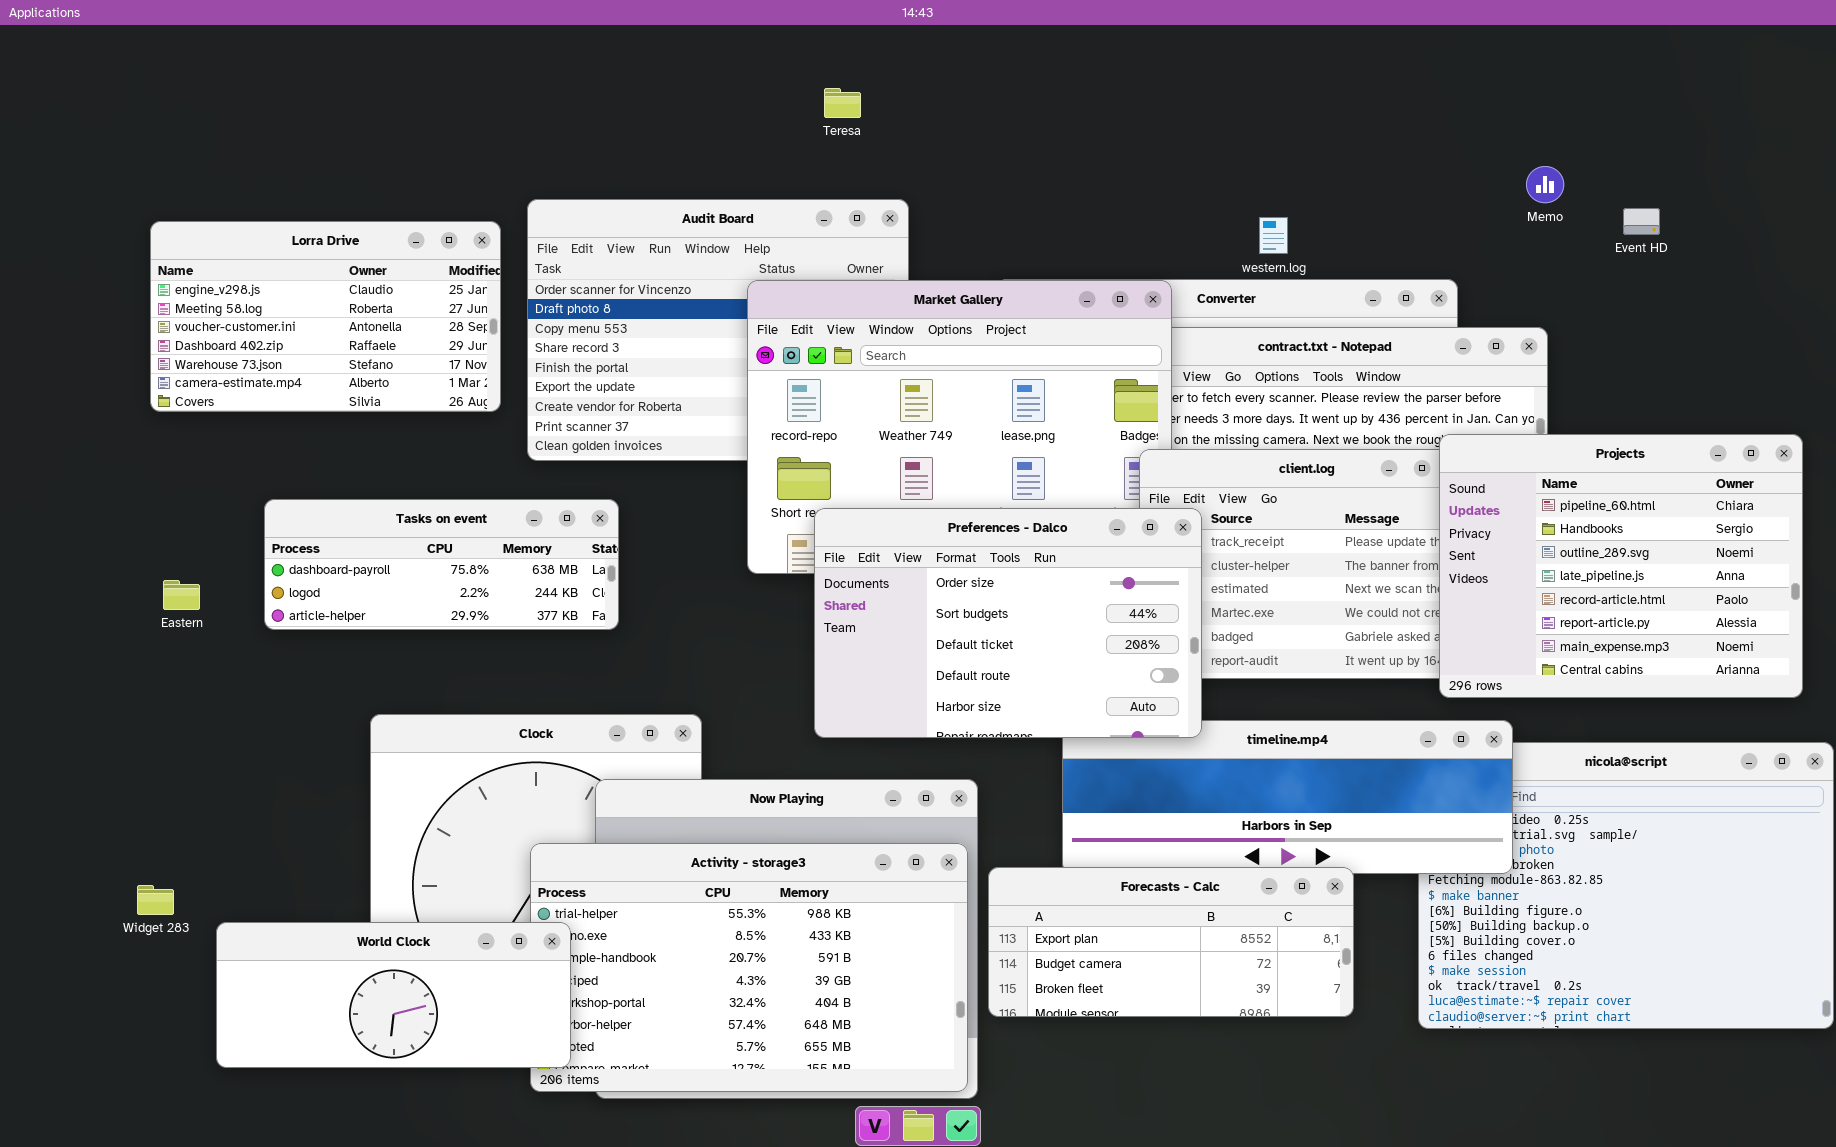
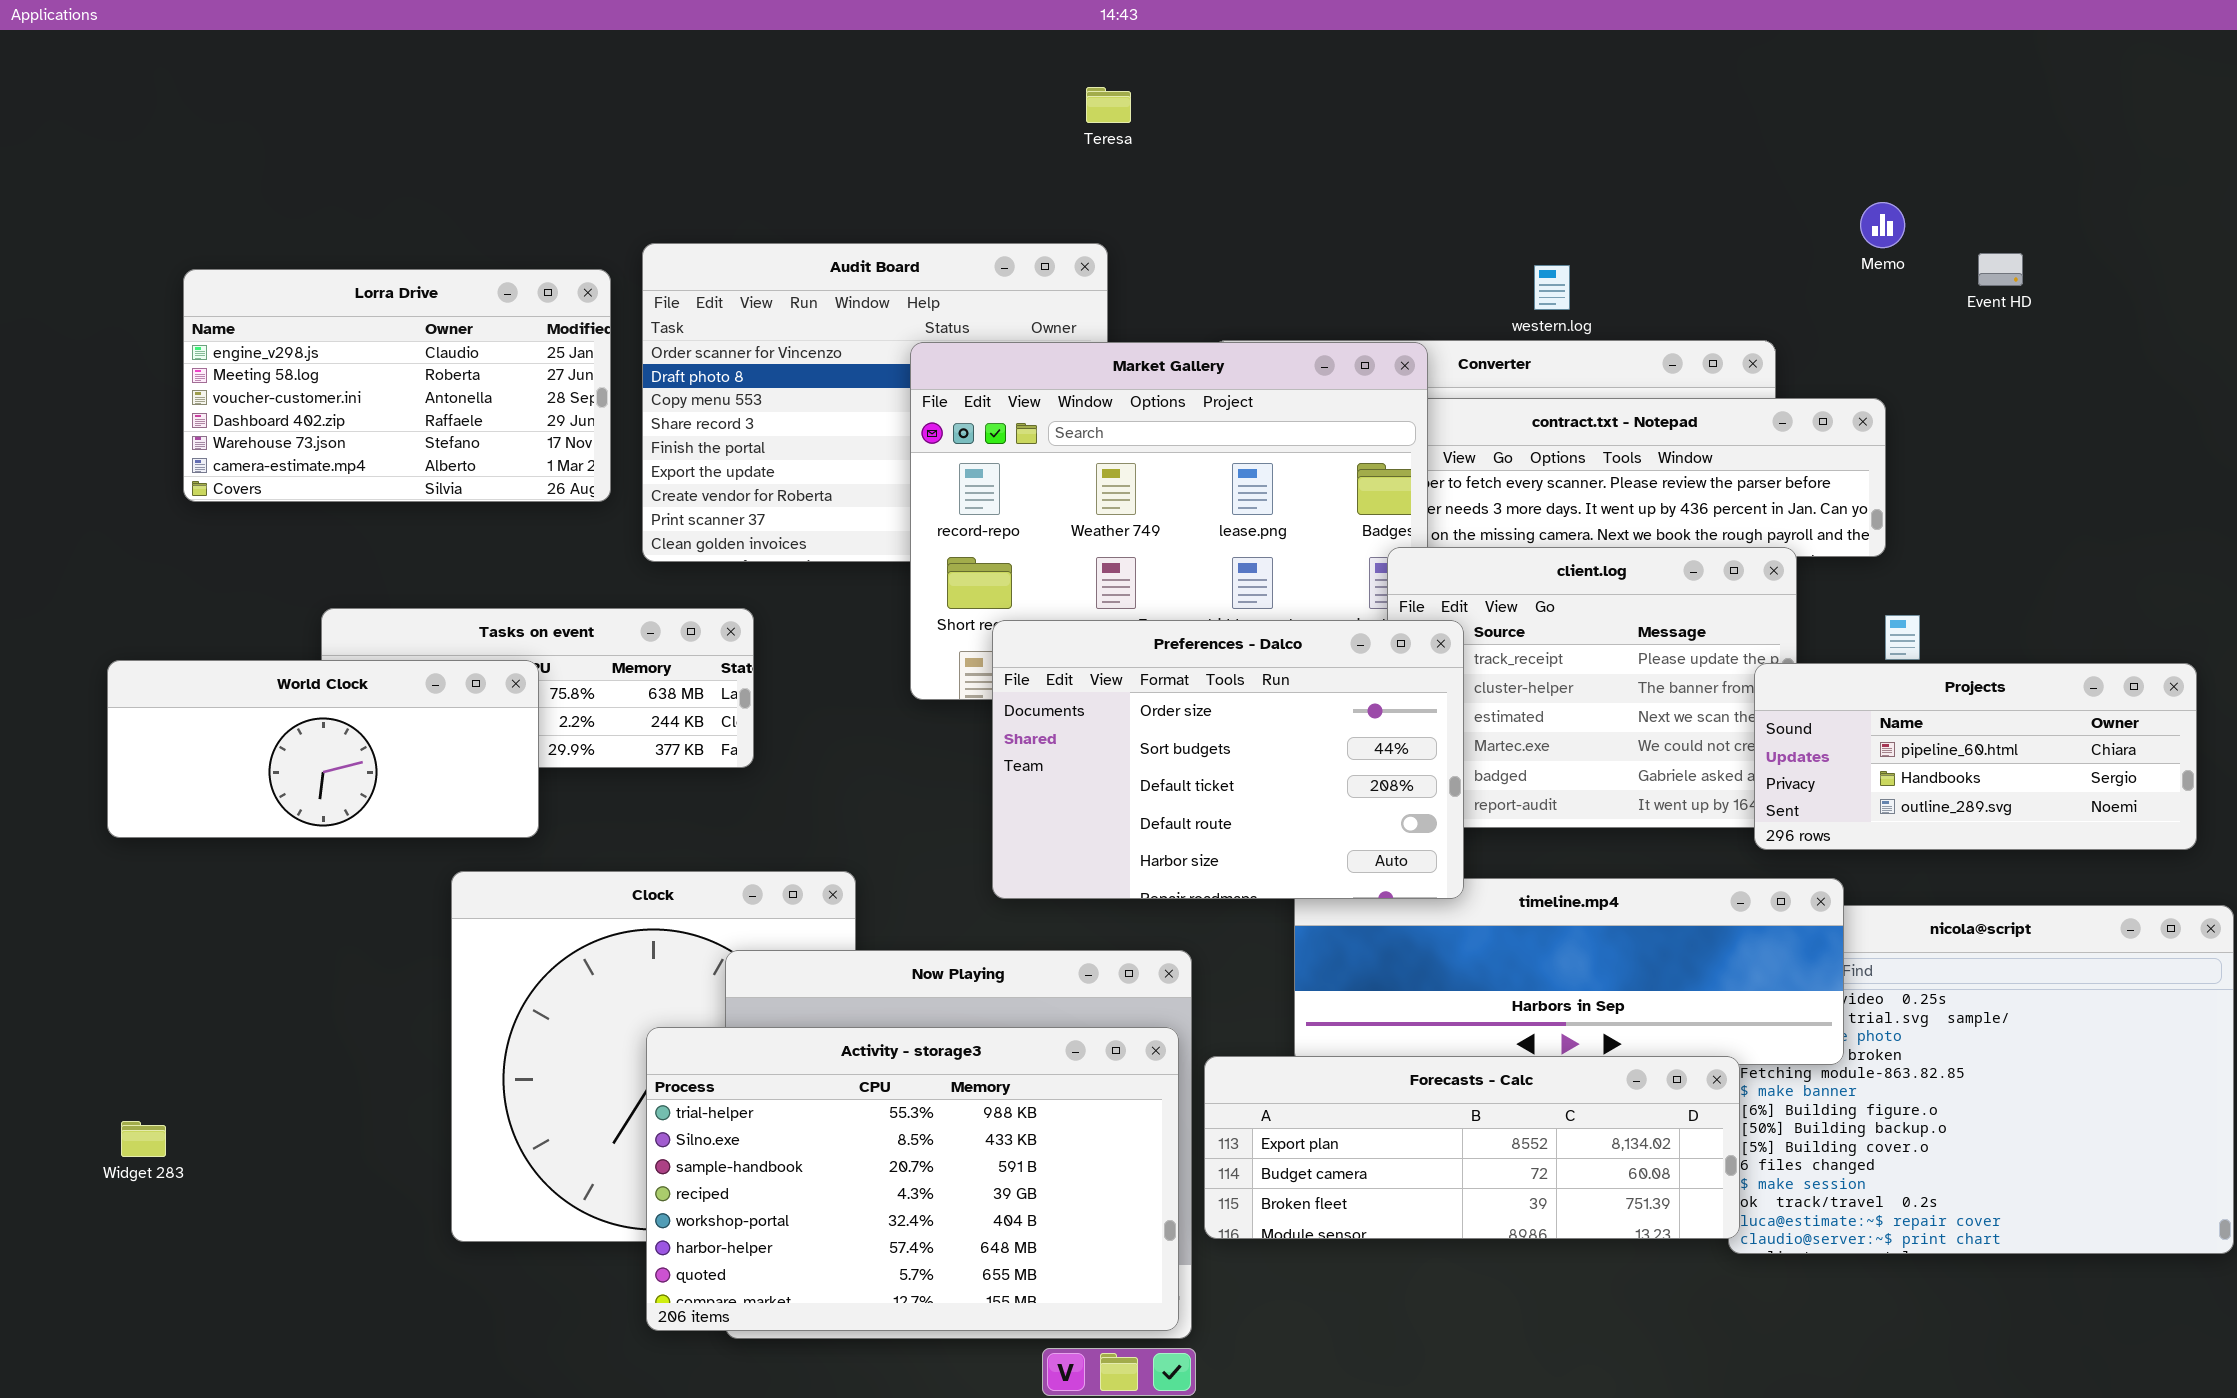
Teresa: [824,88,861,118] -> [1086,87,1131,123], moved
Projects: [1439,434,1803,698] -> [1754,663,2197,850], resized
Forecasts - Calc: [988,867,1354,1017] -> [1204,1056,1740,1239], resized
Widget 283: [137,885,174,915] -> [121,1121,166,1157], moved
World Clock: [216,922,571,1068] -> [107,660,539,838], moved

